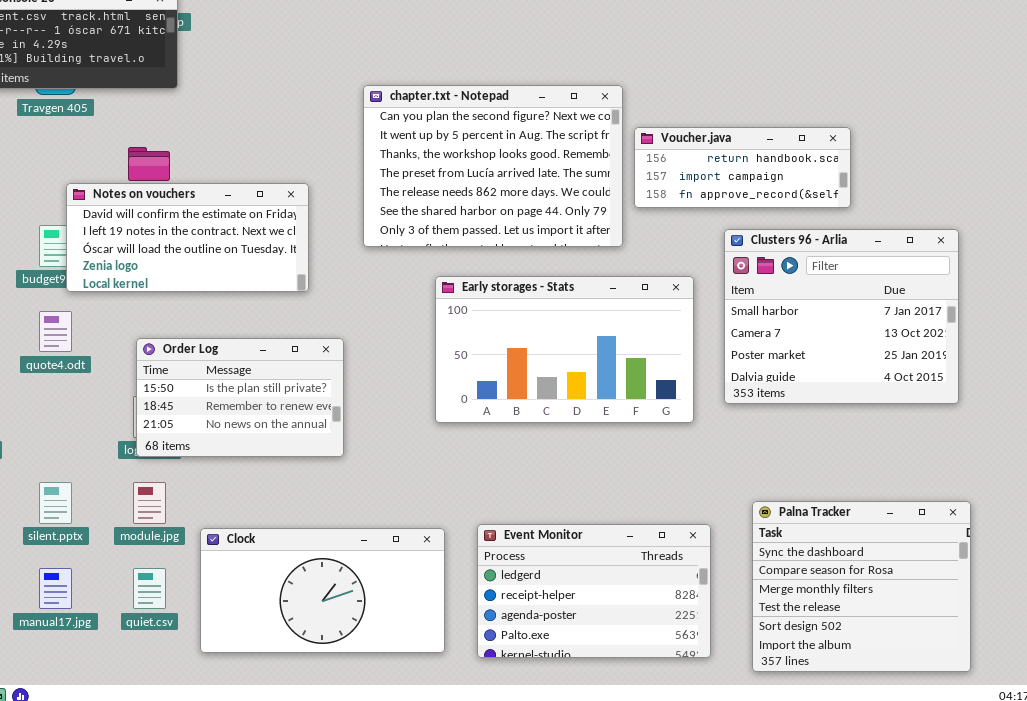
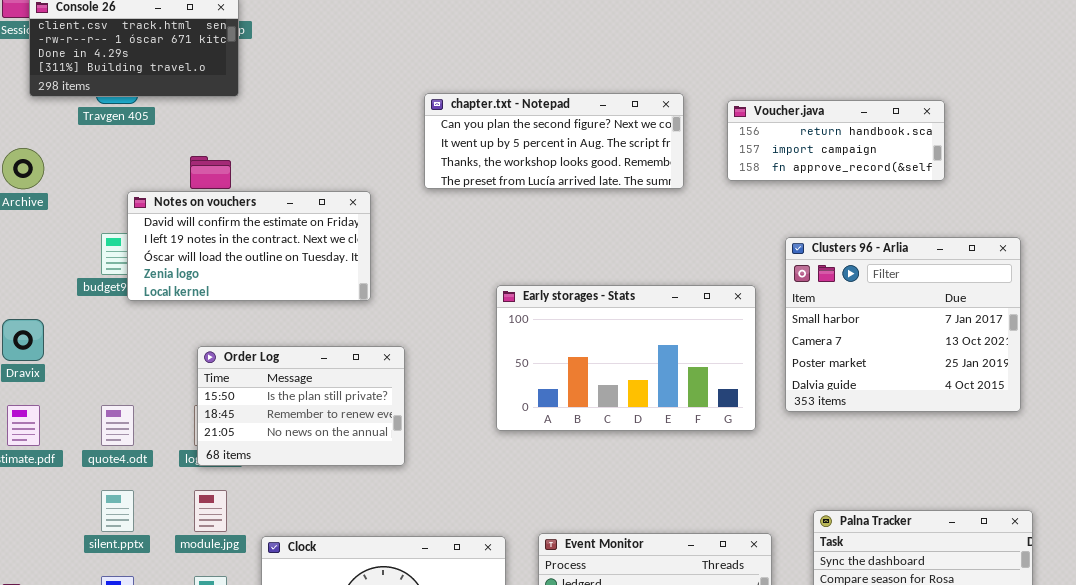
chapter.txt - Notepad: [363,85,623,247] -> [424,93,684,189], resized
Voucher.java: [634,127,851,208] -> [727,100,945,181], moved
quote4.odt: [39,311,72,352] -> [101,405,134,446], moved

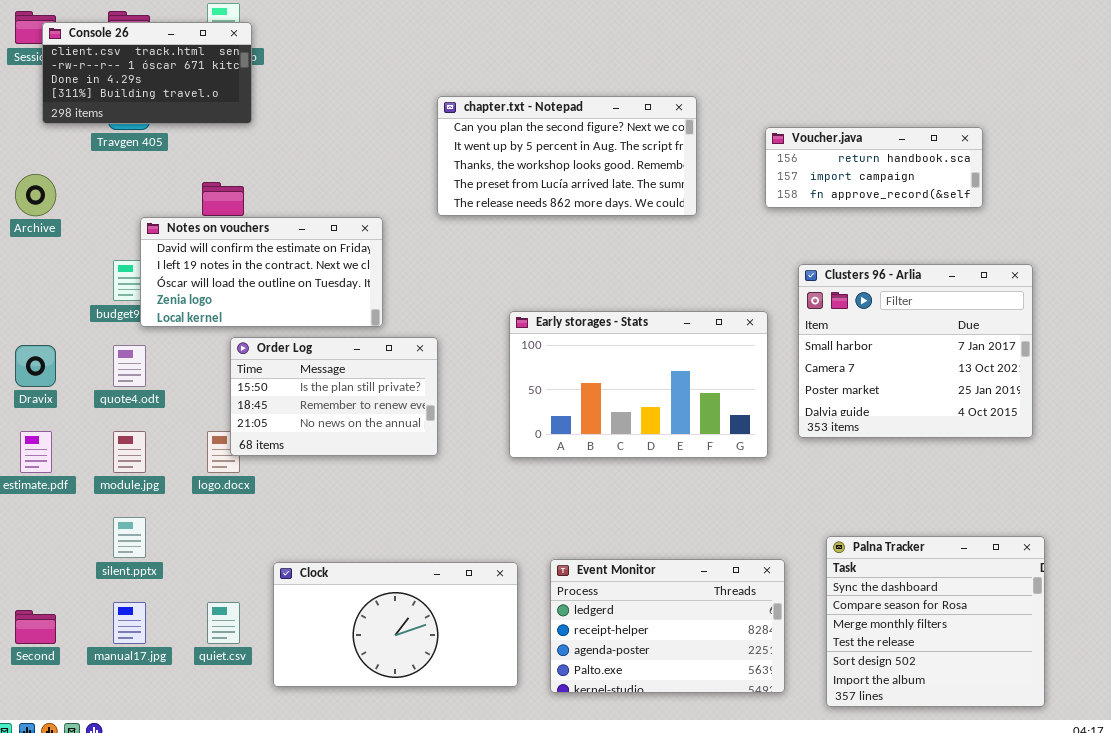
chapter.txt - Notepad: [424,93,684,189] -> [437,96,697,216], resized
Voucher.java: [727,100,945,181] -> [765,127,983,208], moved
Order Log: [197,346,405,466] -> [230,337,438,456], moved
quote4.odt: [101,405,134,446] -> [113,345,146,387], moved
module.jpg: [194,490,227,532] -> [113,431,146,473], moved

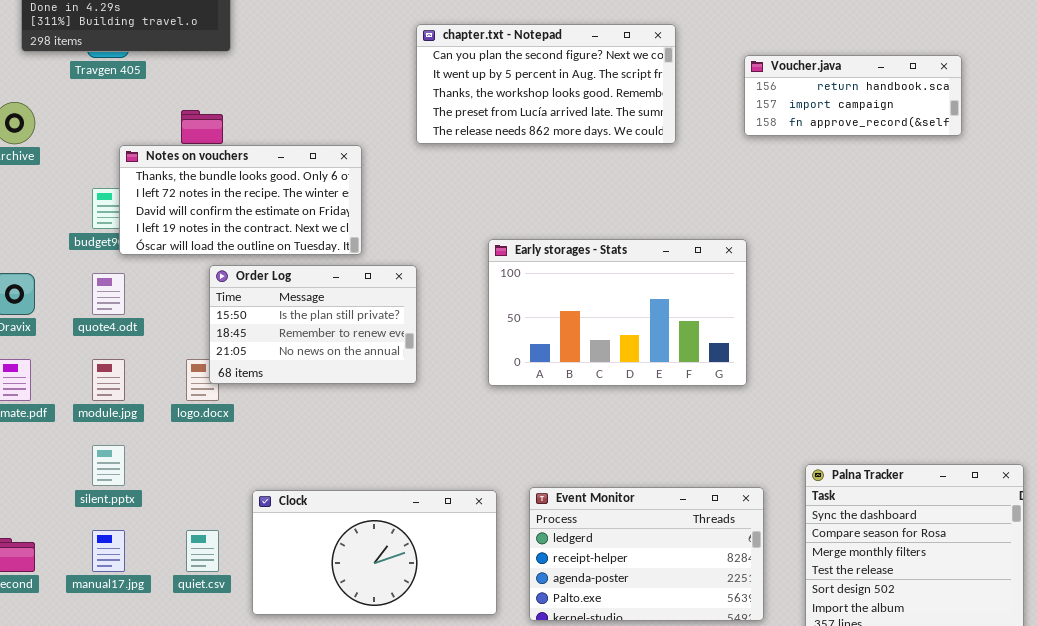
Notes on vouchers: [140,217,383,327] -> [119,145,362,255], scrolled up 2 rows
Clusters 96 - Arlia: [798,264,1033,438] -> none, closed

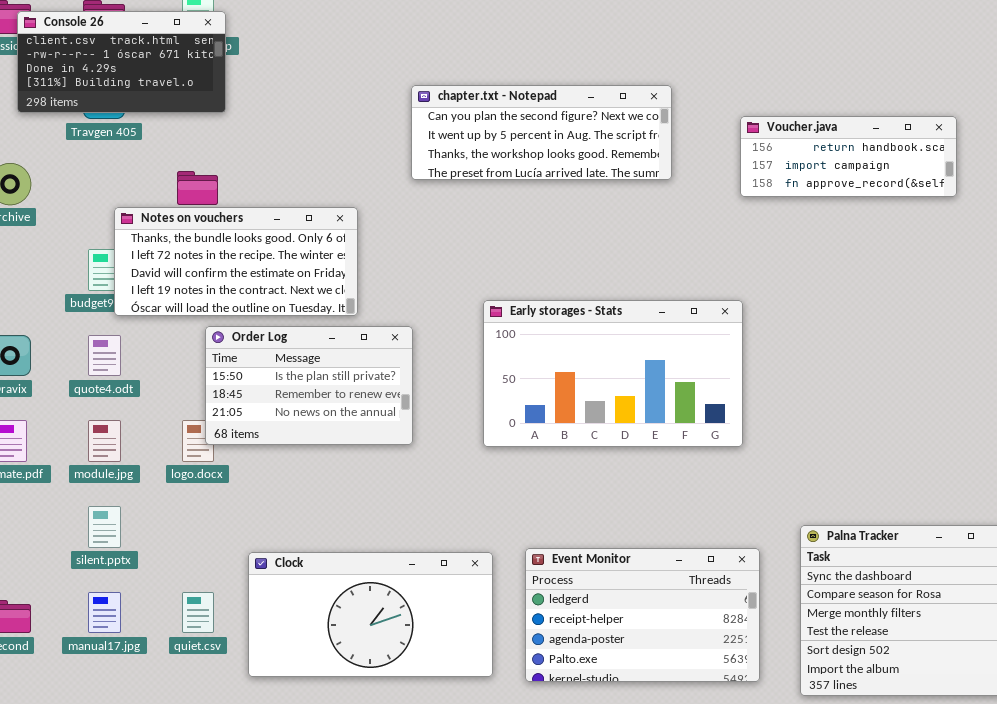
chapter.txt - Notepad: [416,24,676,144] -> [411,85,672,180], resized

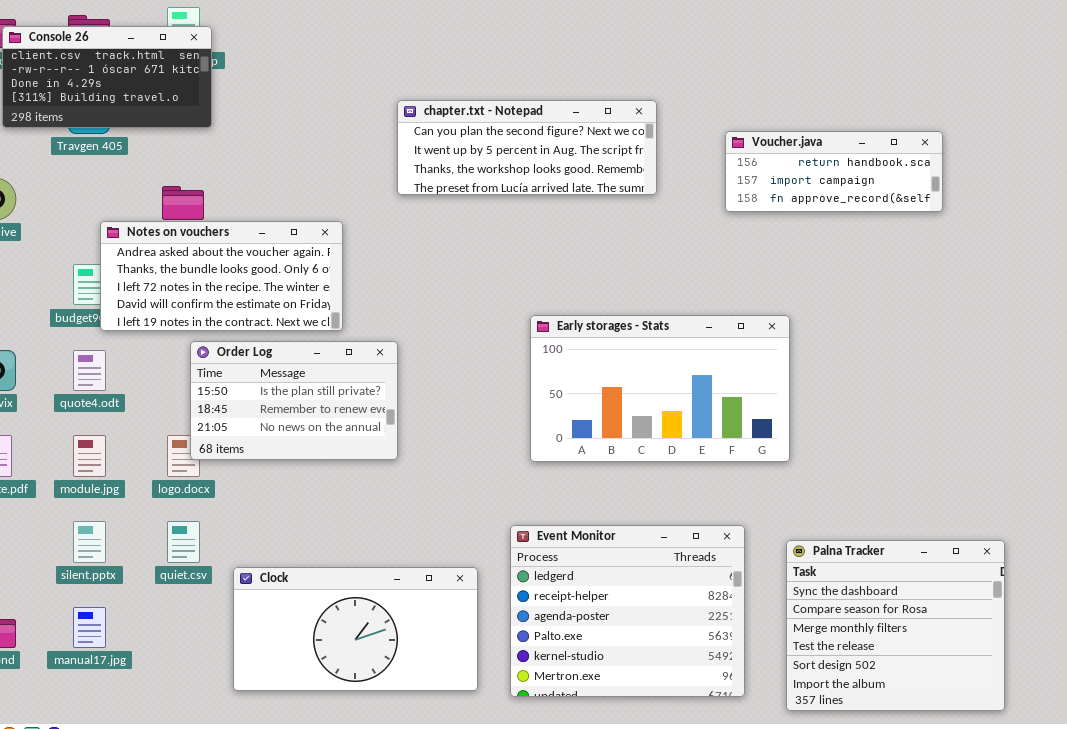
Notes on vouchers: [114,207,358,316] -> [100,221,343,331], scrolled up 1 row
Early storages - Stats: [483,300,743,447] -> [530,315,790,462], moved
Event Monitor: [525,548,760,682] -> [510,525,745,697], resized
quiet.csv: [182,592,214,633] -> [167,521,200,563], moved

